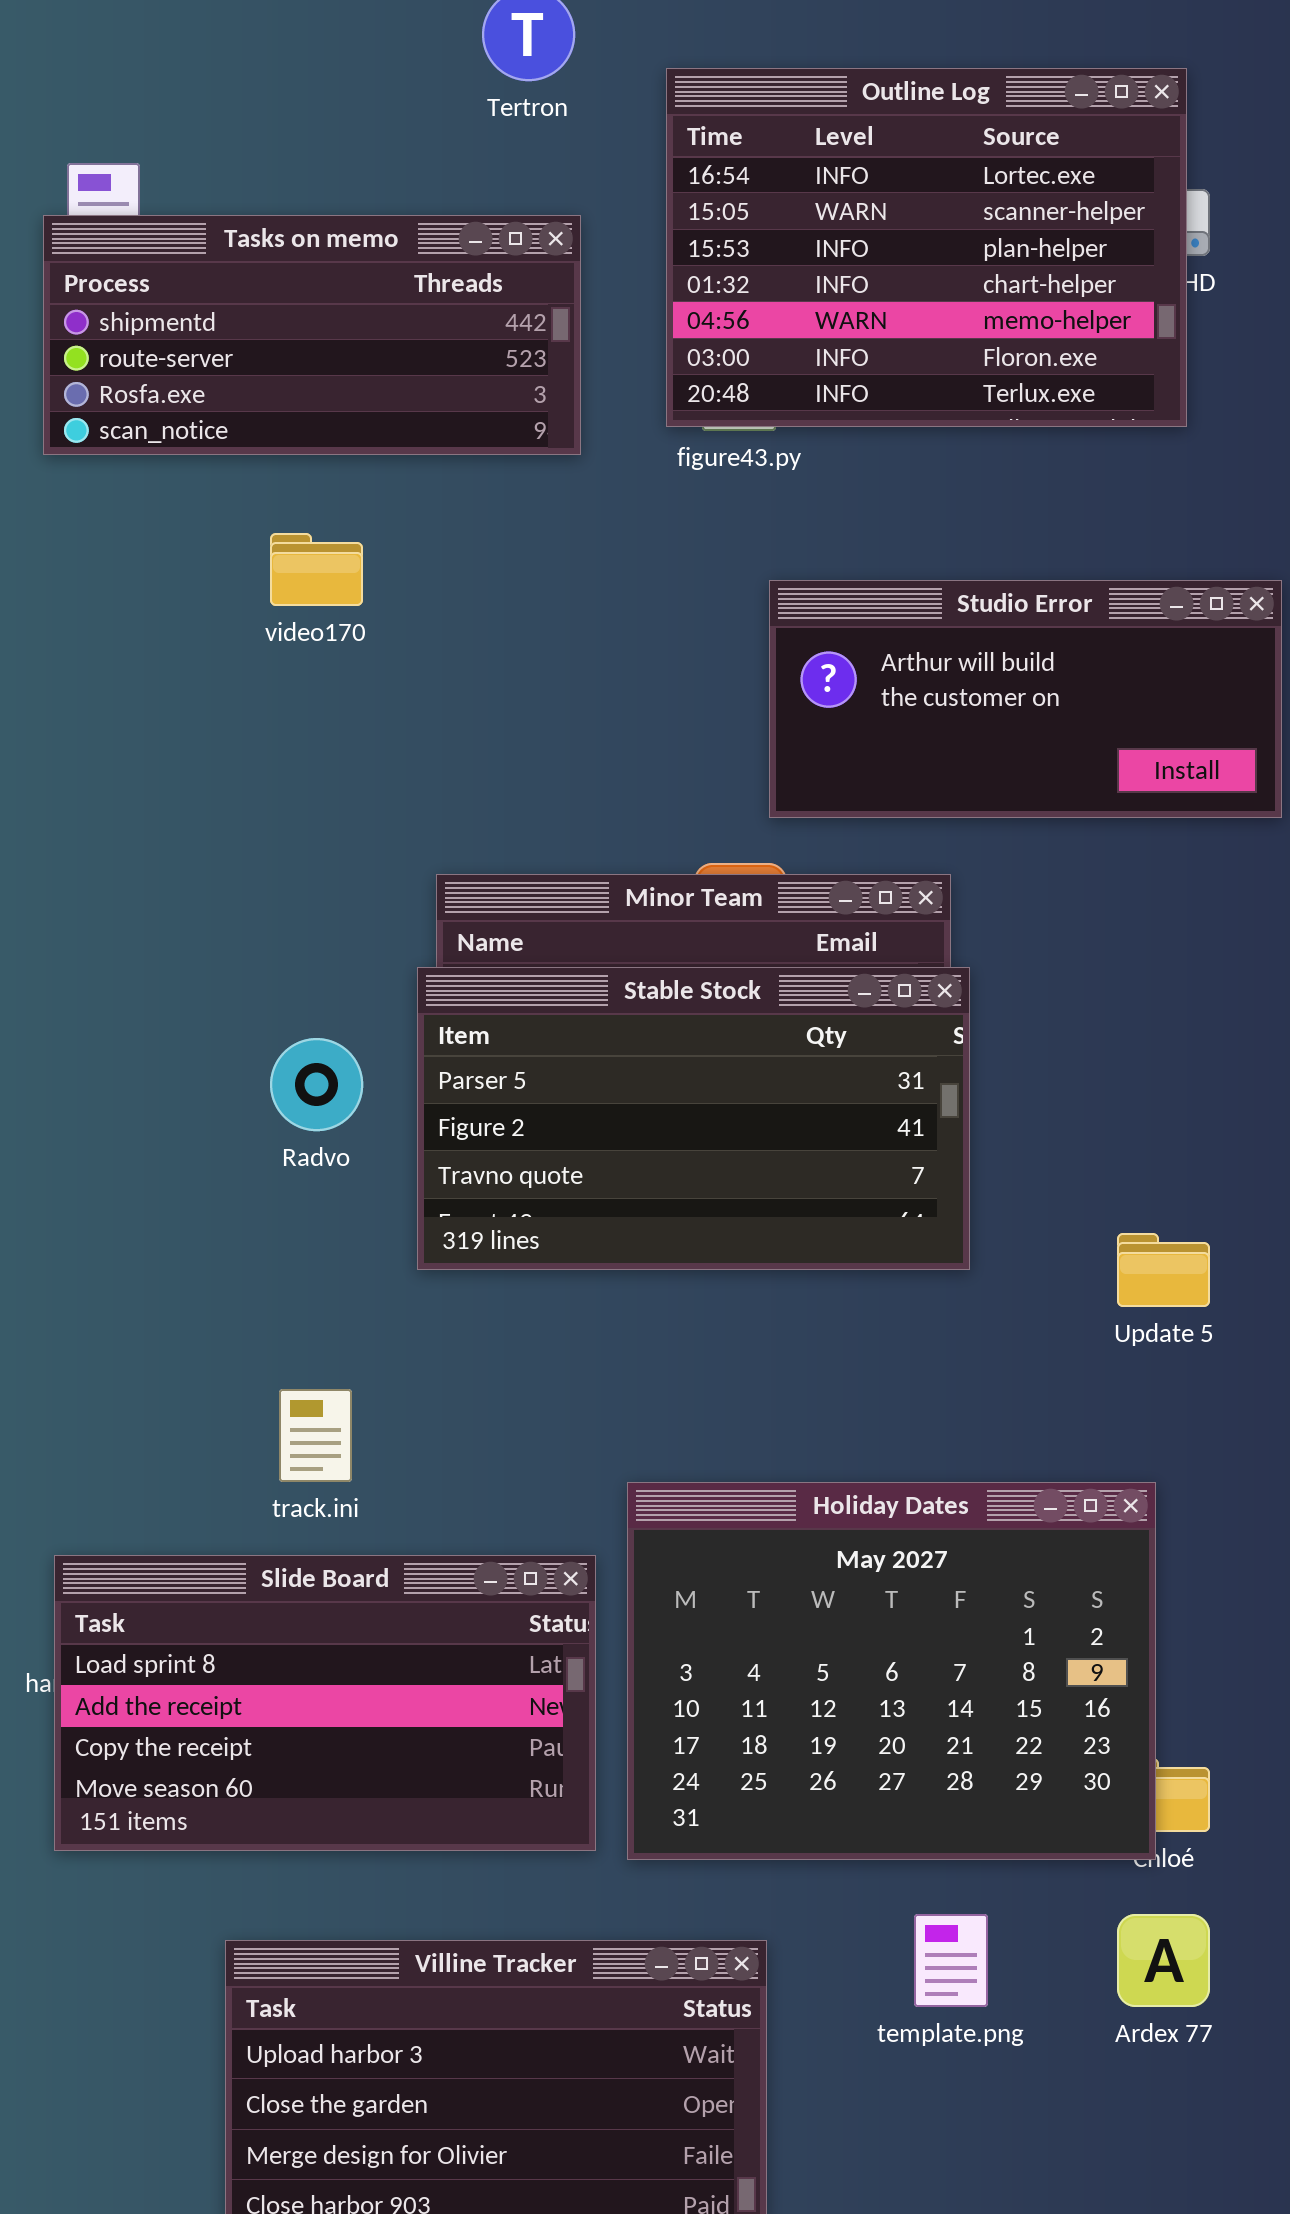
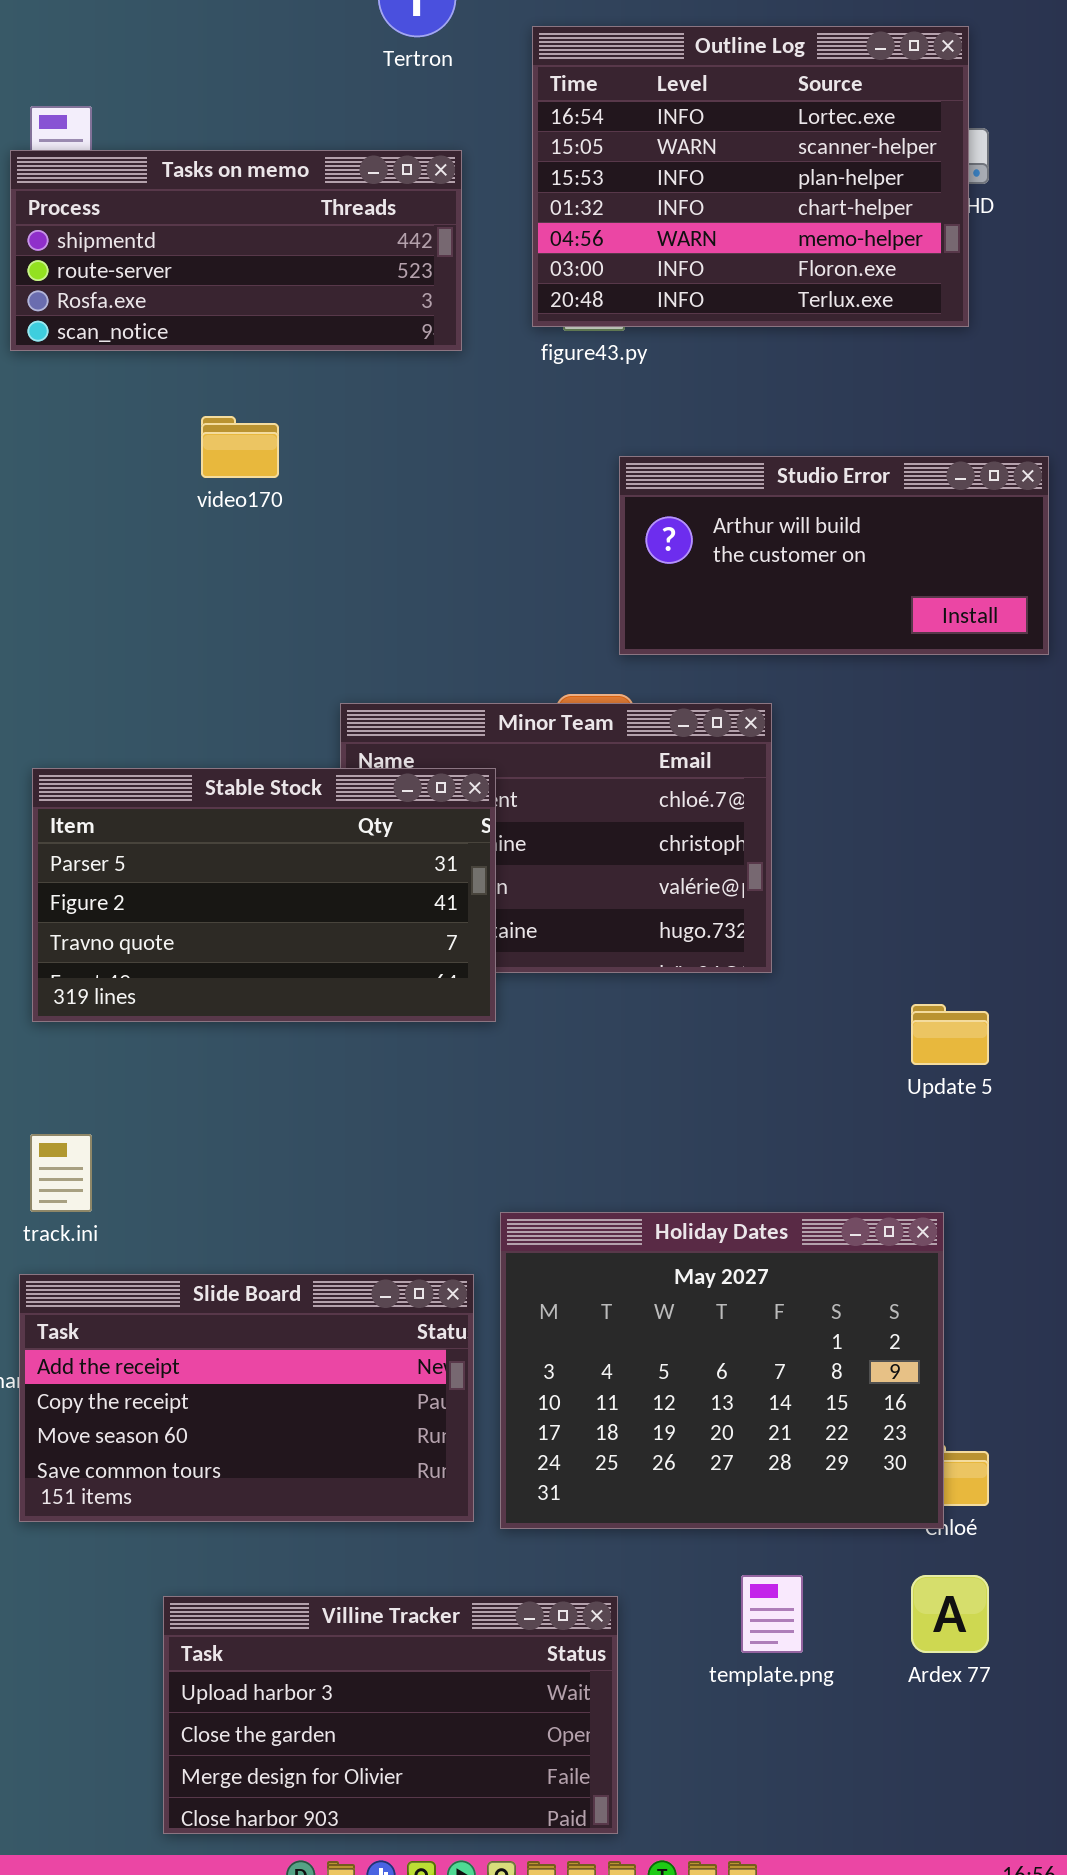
Stable Stock: [417,967,970,1270] -> [32,768,496,1022], moved
track.ini: [279,1389,352,1482] -> [30,1134,92,1212], moved
Slide Board: [54,1555,596,1851] -> [19,1274,474,1522], scrolled down 1 row

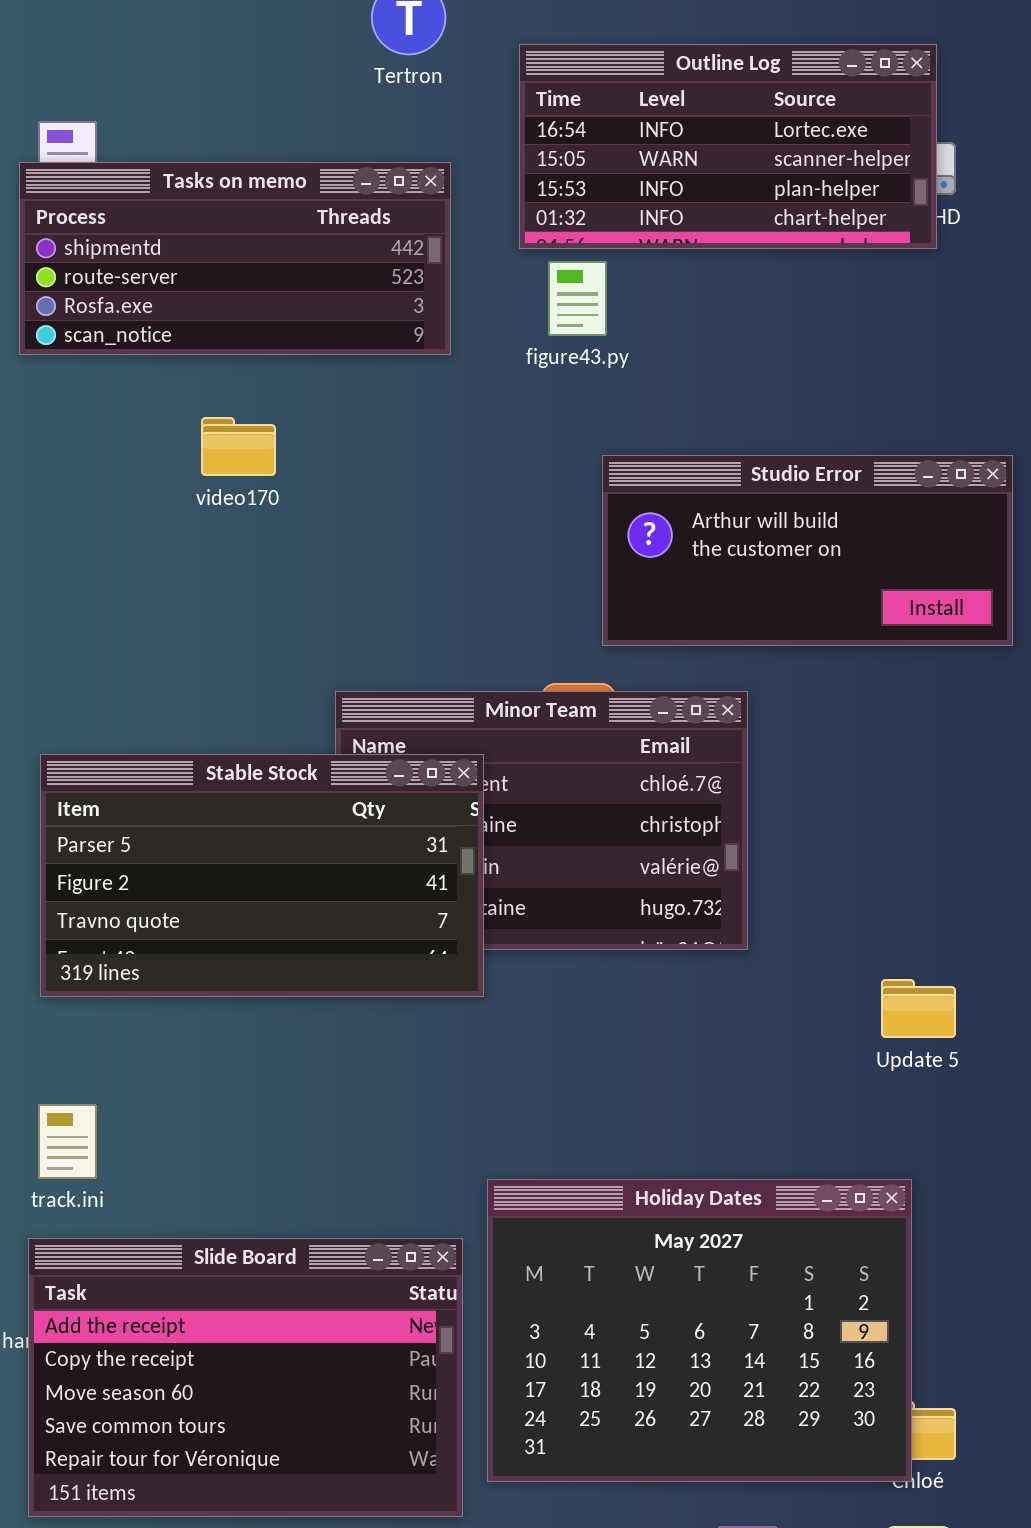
Outline Log: [532,26,969,327] -> [519,44,937,249], resized
Slide Board: [19,1274,474,1522] -> [28,1238,463,1517], resized

